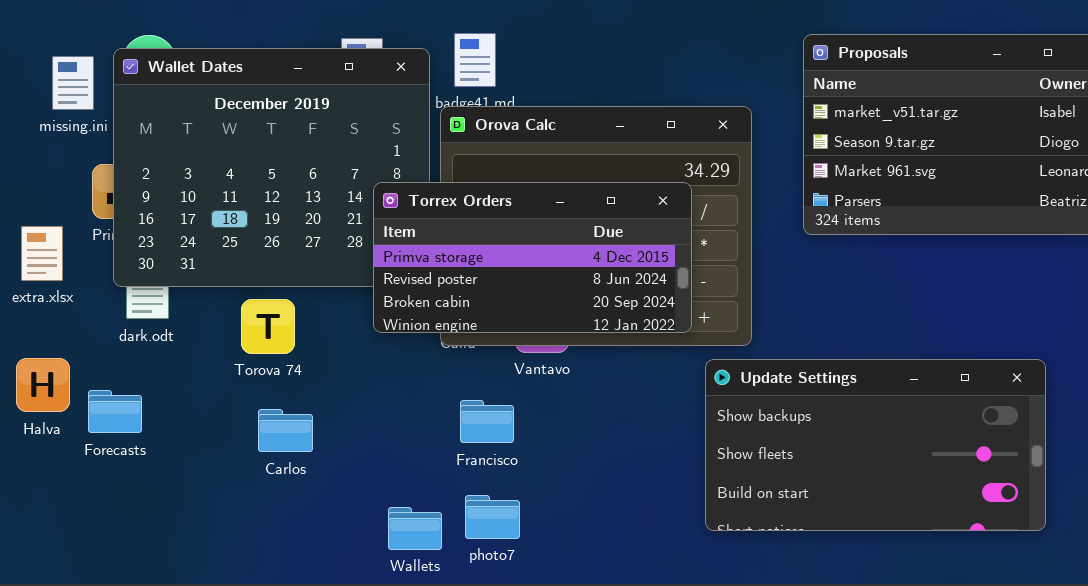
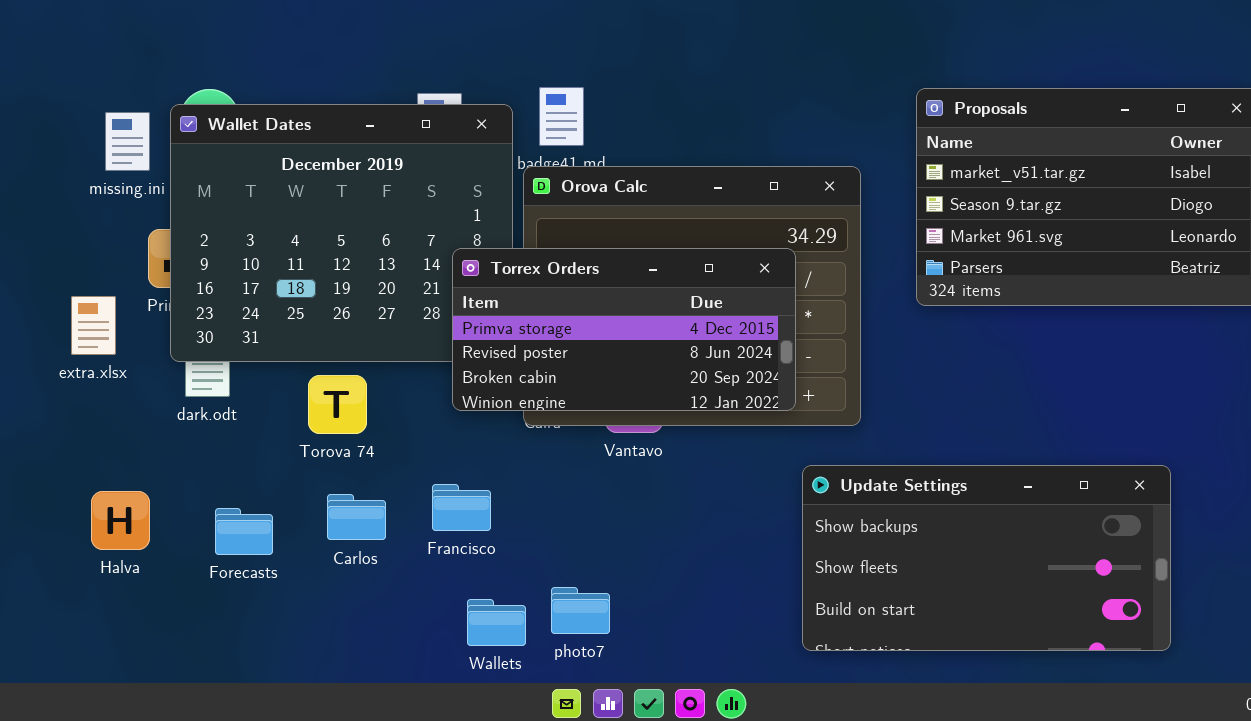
Halva: [16,358,70,412] -> [91,491,150,550], moved
Update Settings: [705,359,1046,531] -> [802,465,1171,651], moved
Forecasts: [88,390,142,433] -> [215,508,273,555], moved
Francisco: [460,400,514,443] -> [432,484,491,531], moved

